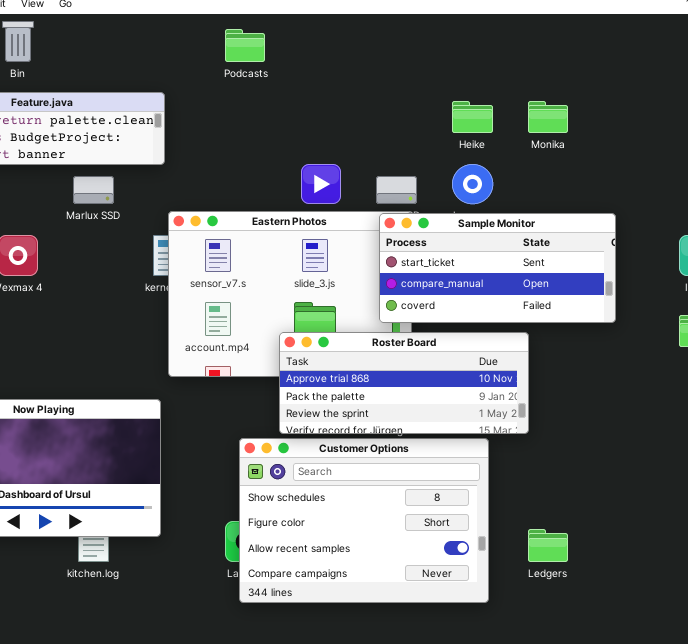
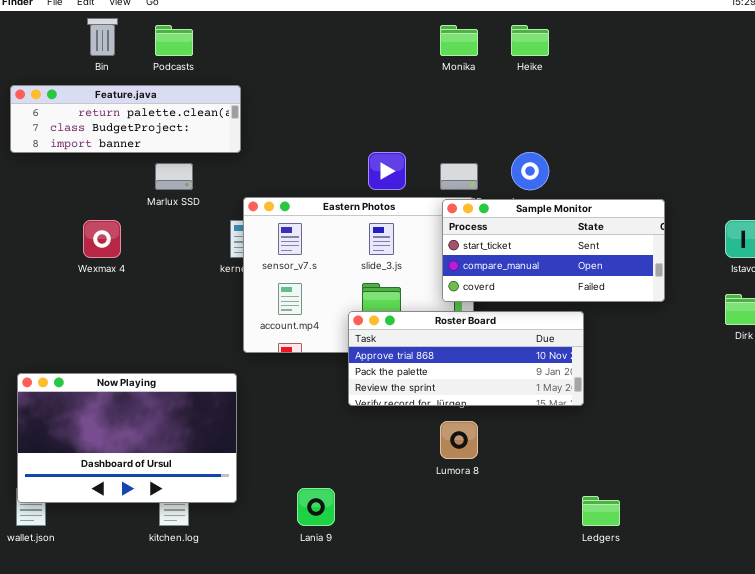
Podcasts: [225,29,265,62] -> [155,25,193,56], moved
Heike: [452,101,493,133] -> [511,25,549,56], moved
Monika: [528,101,568,133] -> [440,25,478,56], moved
Customer Options: [239,438,489,603] -> none, closed

